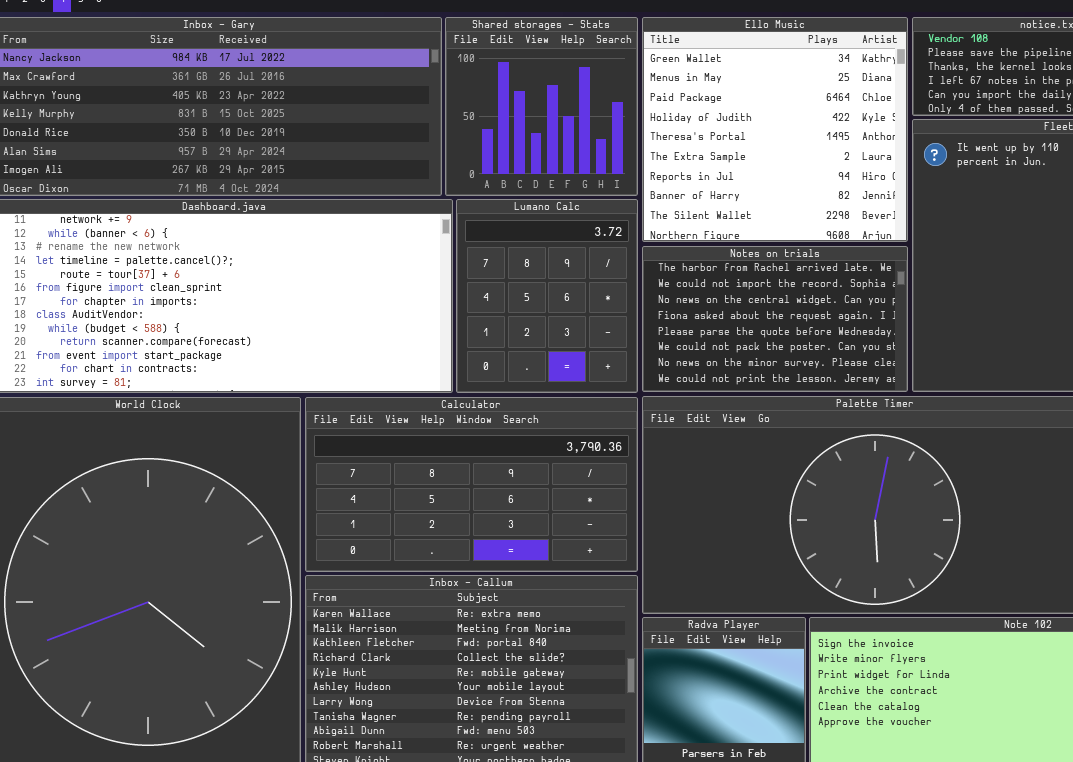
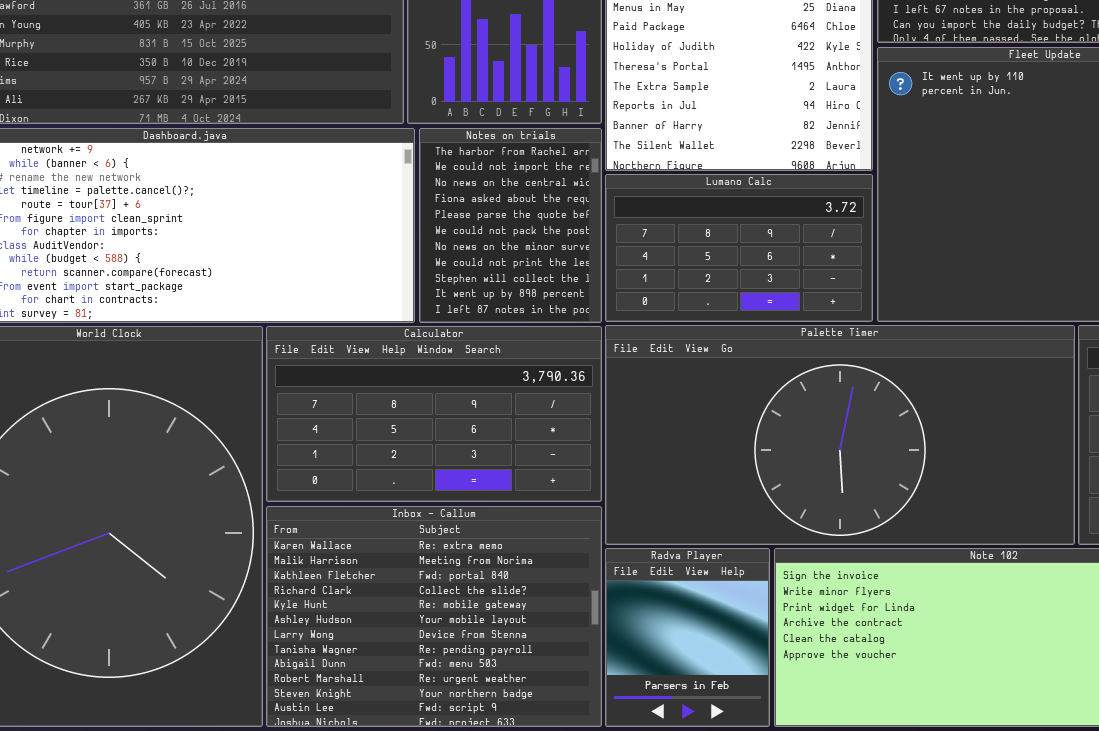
Lumano Calc: [456,199,638,393] -> [605,174,873,322], moved, resized
Notes on trials: [642,246,908,392] -> [419,128,602,323], moved, resized

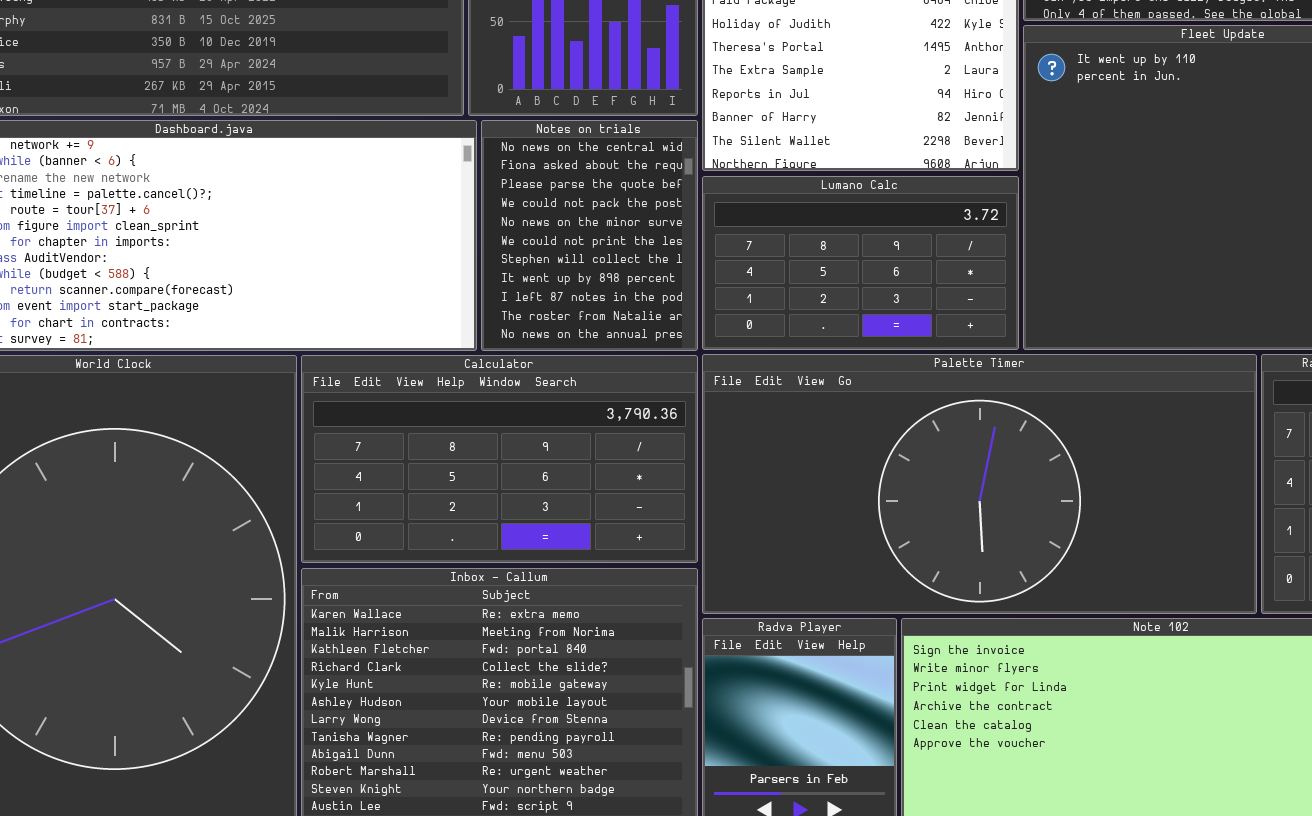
Notes on trials: [419,128,602,323] -> [481,120,698,351], scrolled down 2 rows

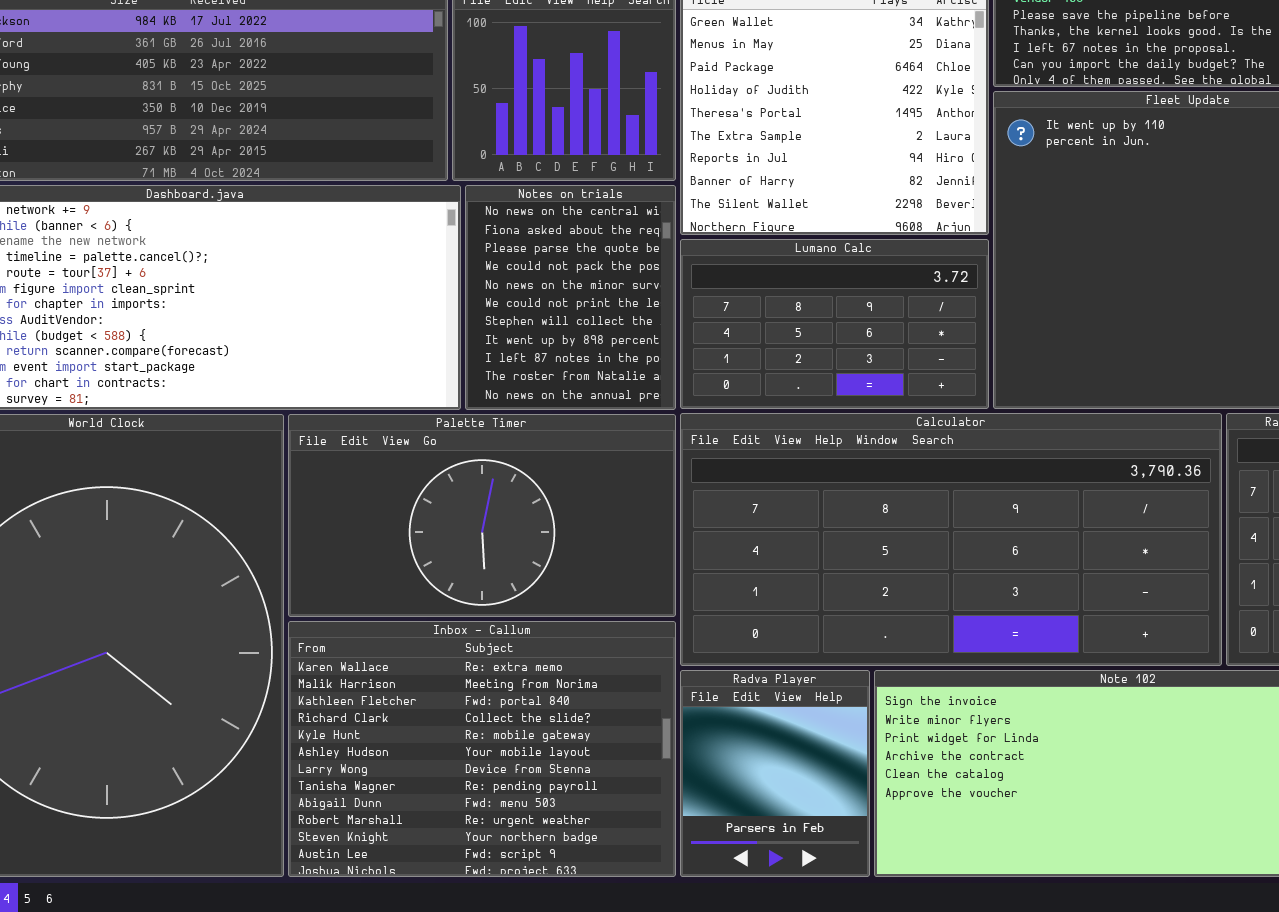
Palette Timer: [702,354,1257,614] -> [288,414,676,617], moved, resized
Calculator: [301,355,698,563] -> [680,413,1222,666], moved, resized

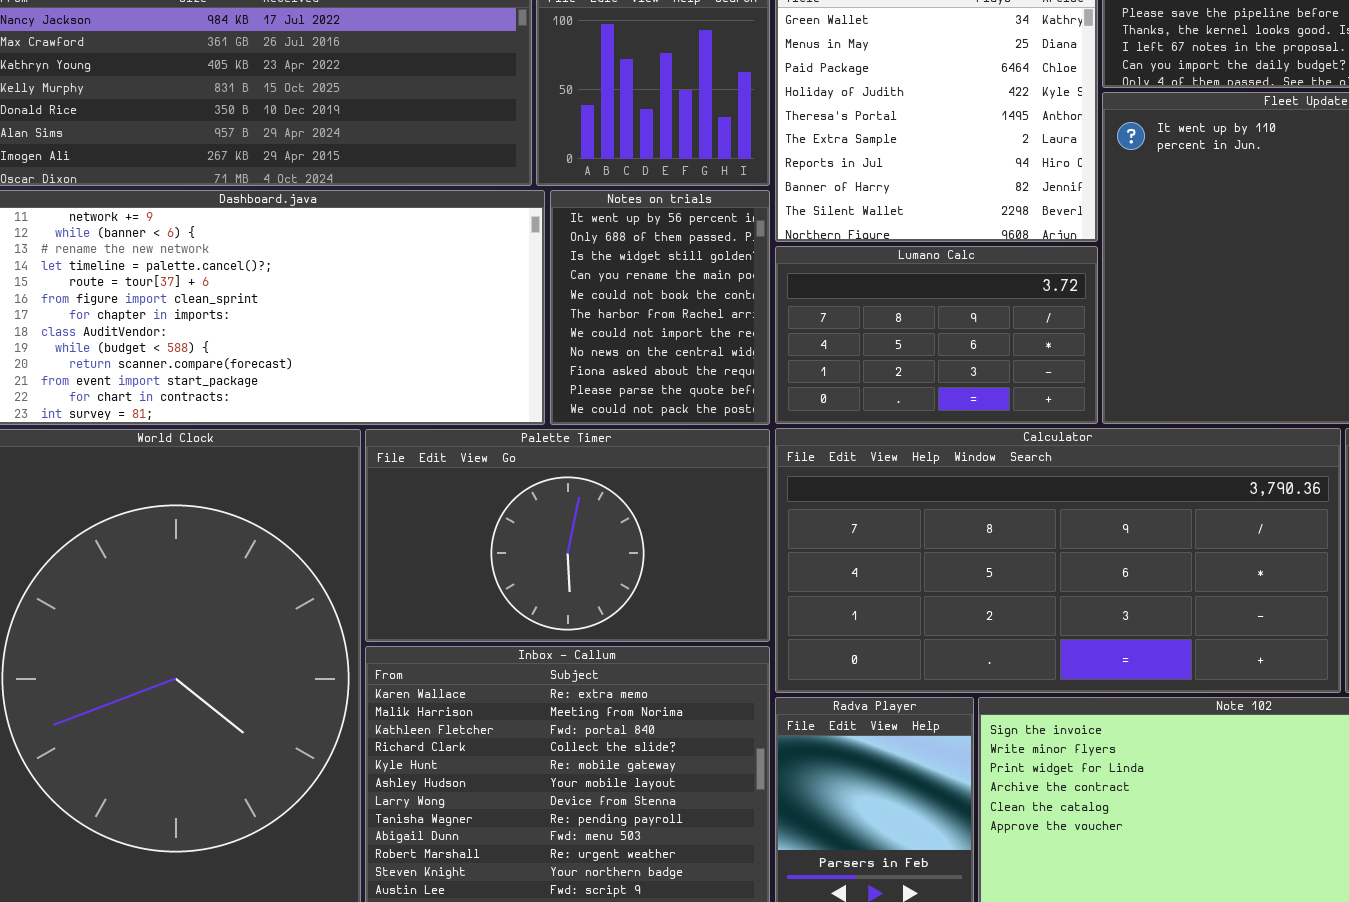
Notes on trials: [465,185,676,410] -> [550,190,770,425], scrolled up 7 rows

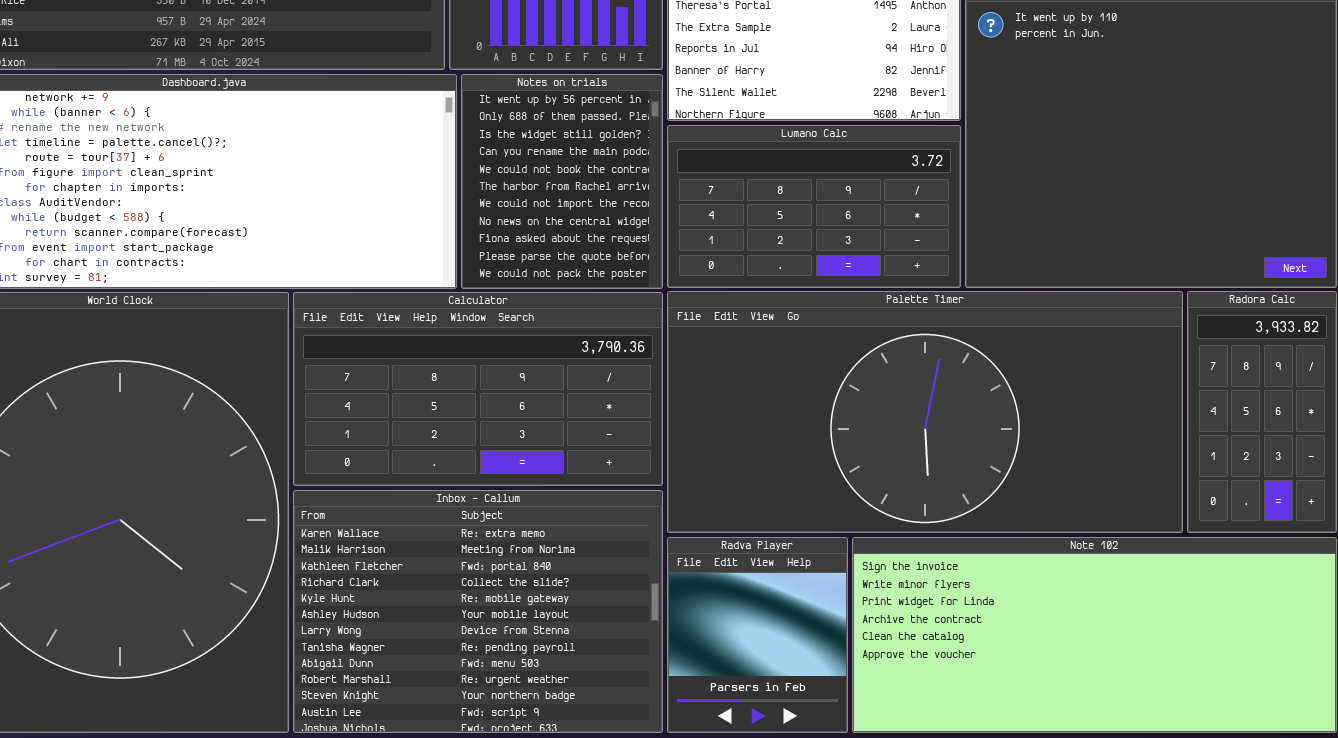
Calculator: [775,428,1341,693] -> [293,292,663,486], moved, resized
Palette Timer: [365,429,770,642] -> [667,291,1183,533], moved, resized

